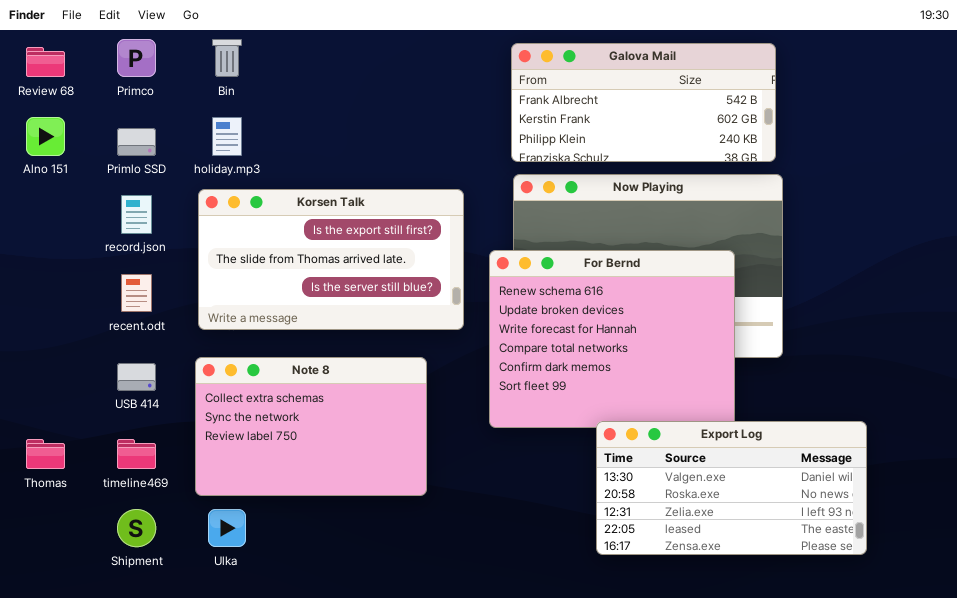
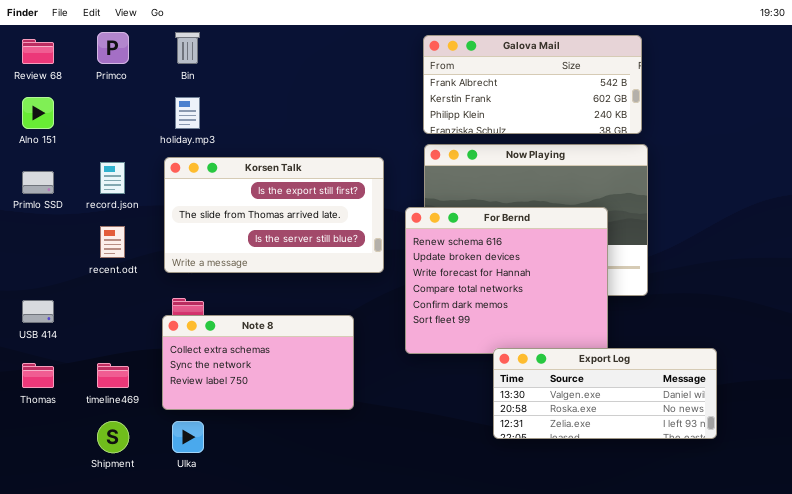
Primlo SSD: [117,128,156,156] -> [22,171,54,194], moved
Note 8: [195,357,427,496] -> [162,315,354,410], resized
USB 414: [117,363,156,391] -> [22,300,54,323], moved
Export Log: [596,421,867,555] -> [493,348,717,439], resized

